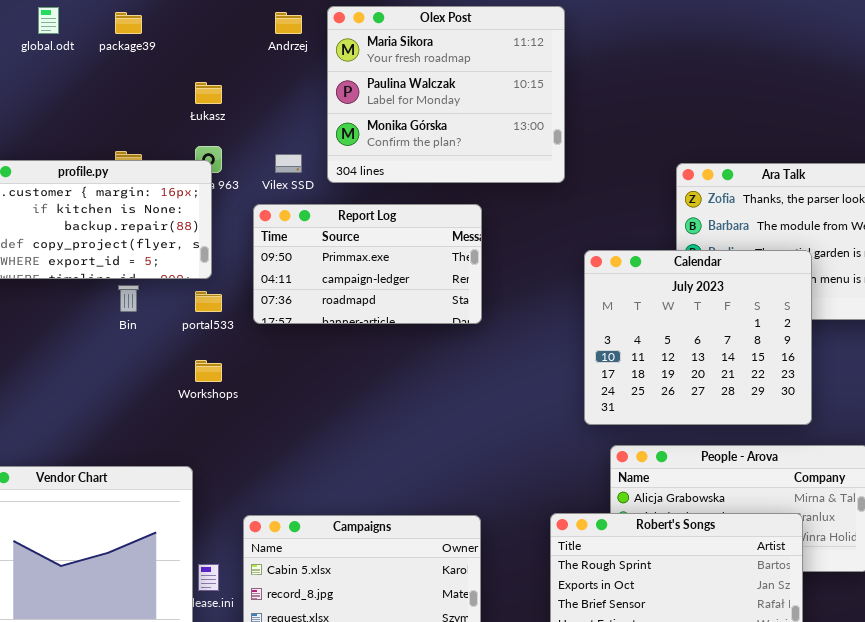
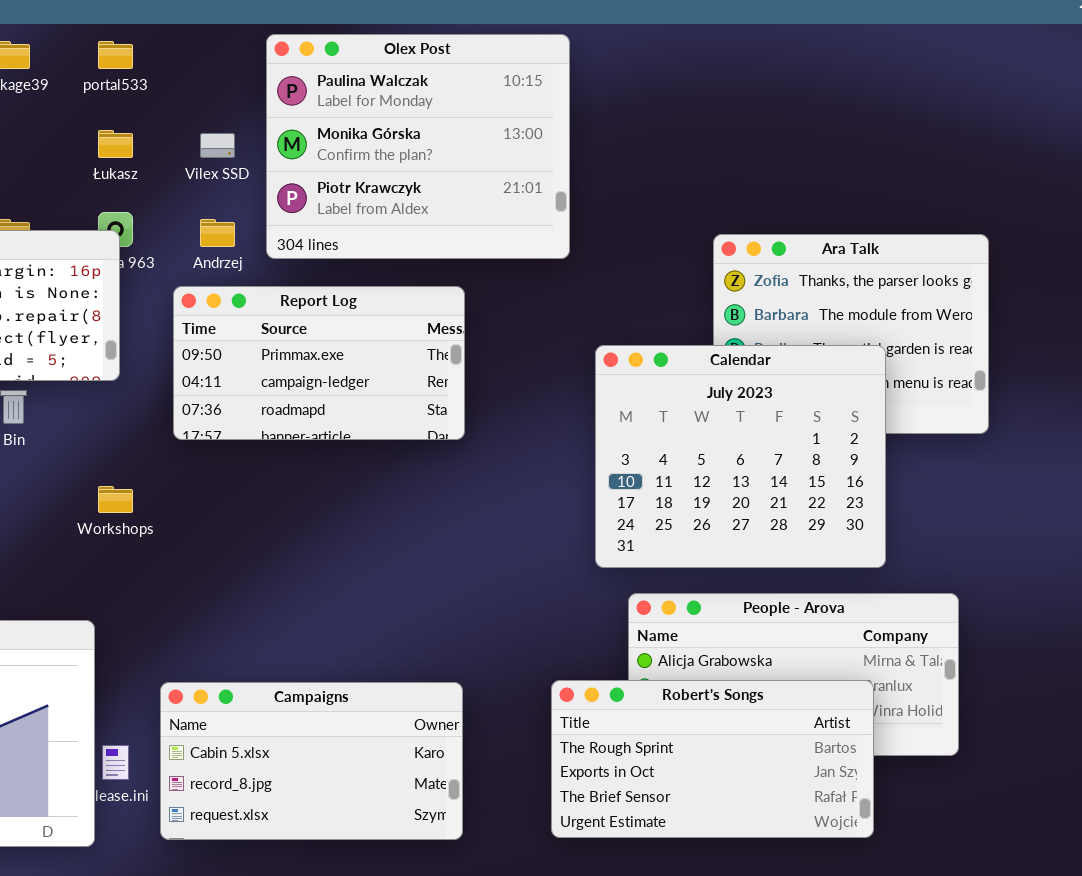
Olex Post: [327,6,565,183] -> [266,34,570,259], scrolled down 1 row
Andrzej: [275,12,302,34] -> [200,219,235,247], moved
Vilex SSD: [275,154,302,173] -> [200,133,235,158], moved
portal533: [195,291,222,312] -> [98,41,133,69], moved

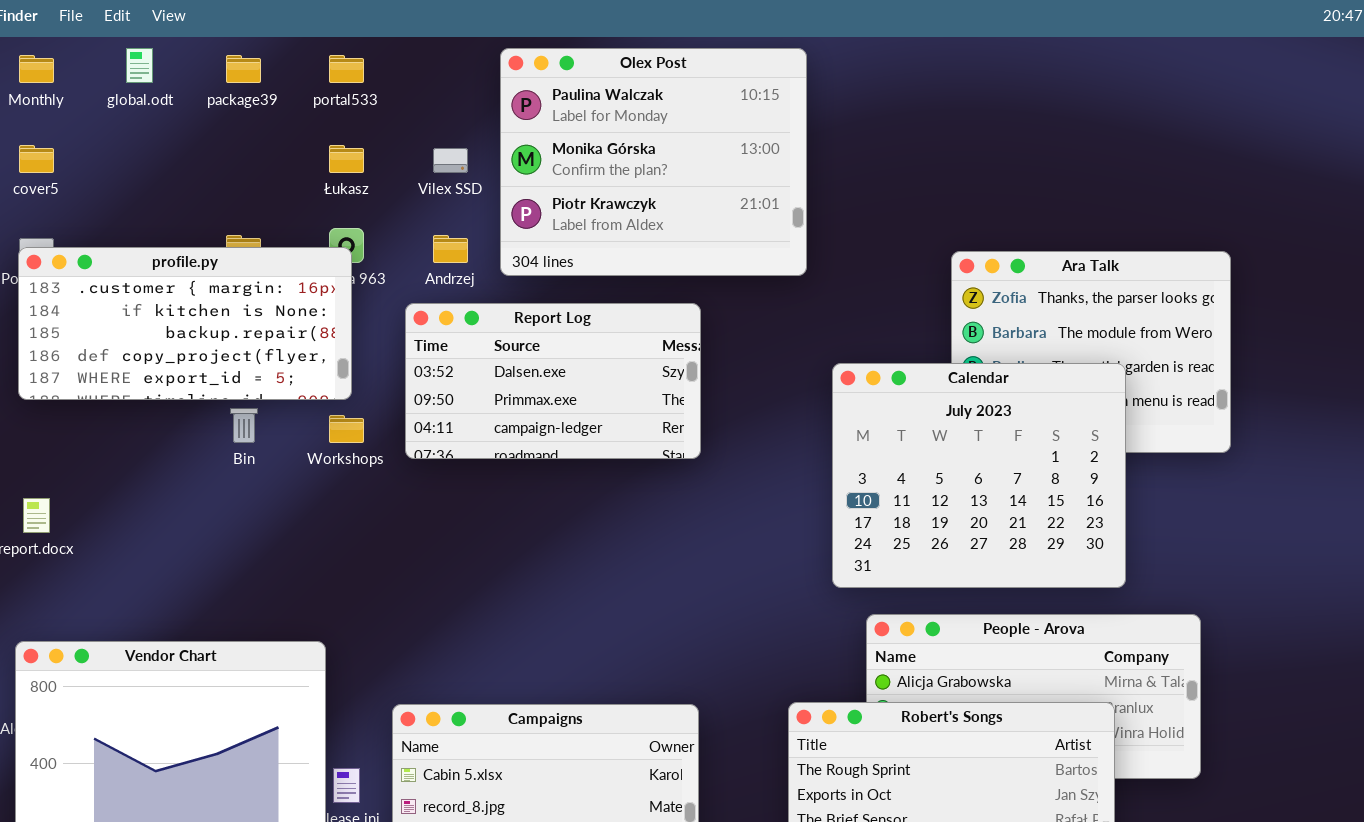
Report Log: [173,286,465,440] -> [405,303,701,459], scrolled up 1 row
Workshops: [98,486,133,513] -> [329,415,364,443], moved

